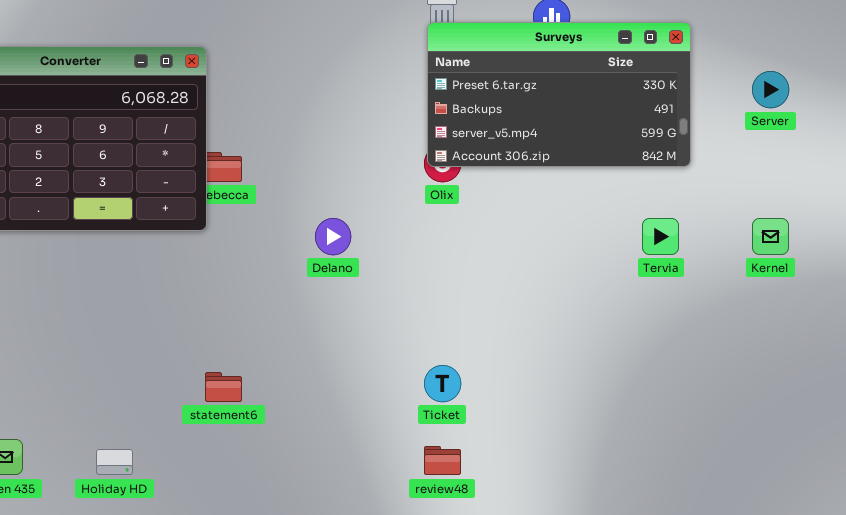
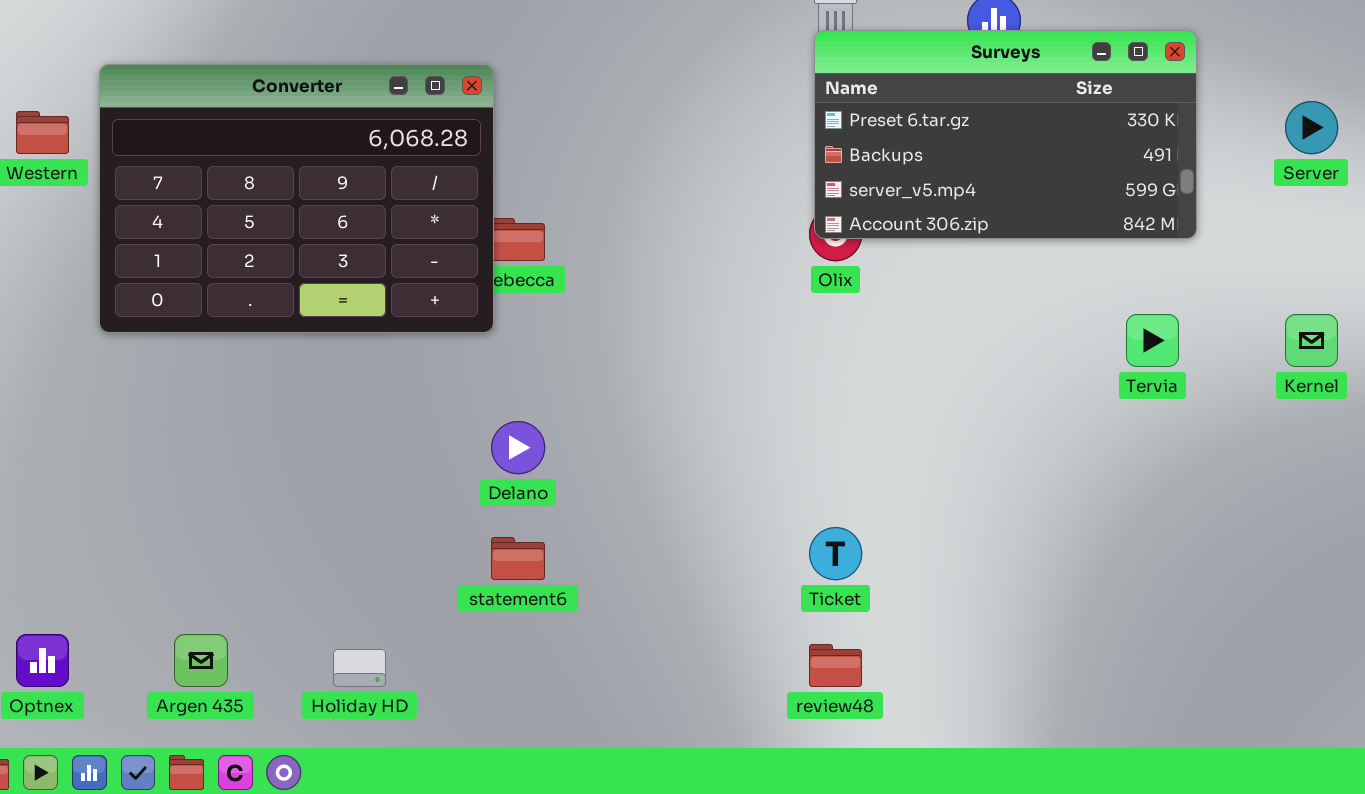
Delano: [315,218,351,255] -> [491,421,545,474], moved

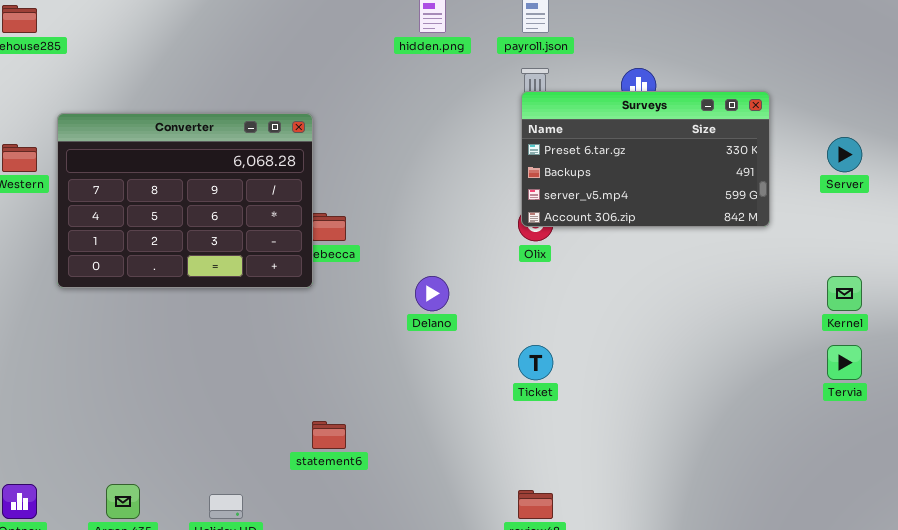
Tervia: [1126,314,1179,367] -> [827,345,862,380], moved
Delano: [491,421,545,474] -> [415,276,449,311], moved
Ticket: [809,527,862,580] -> [518,345,553,380], moved

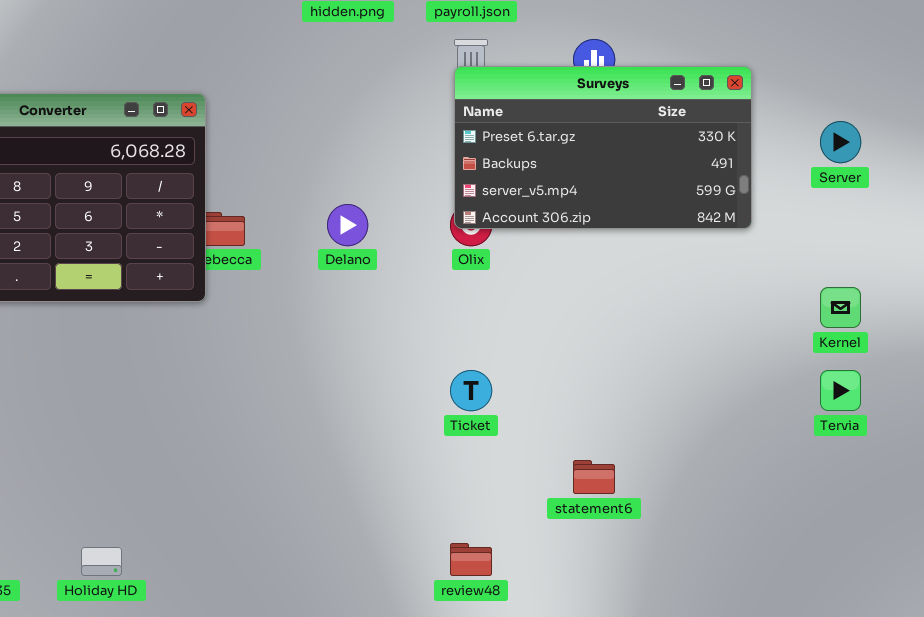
Delano: [415,276,449,311] -> [327,204,368,246], moved
statement6: [312,421,346,449] -> [573,460,615,494], moved

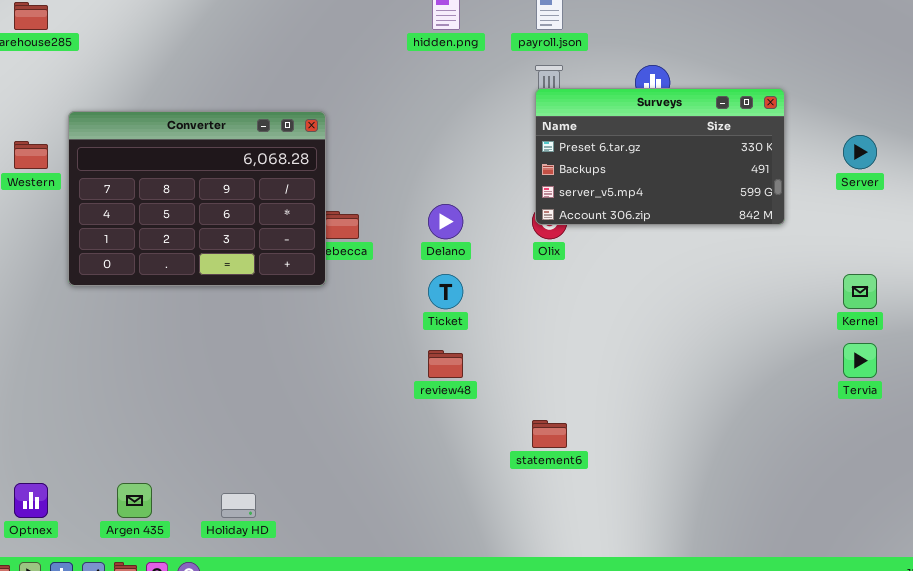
Ticket: [450,370,492,411] -> [428,274,463,309], moved
statement6: [573,460,615,494] -> [532,420,567,448], moved
review48: [450,543,492,576] -> [428,350,463,378], moved

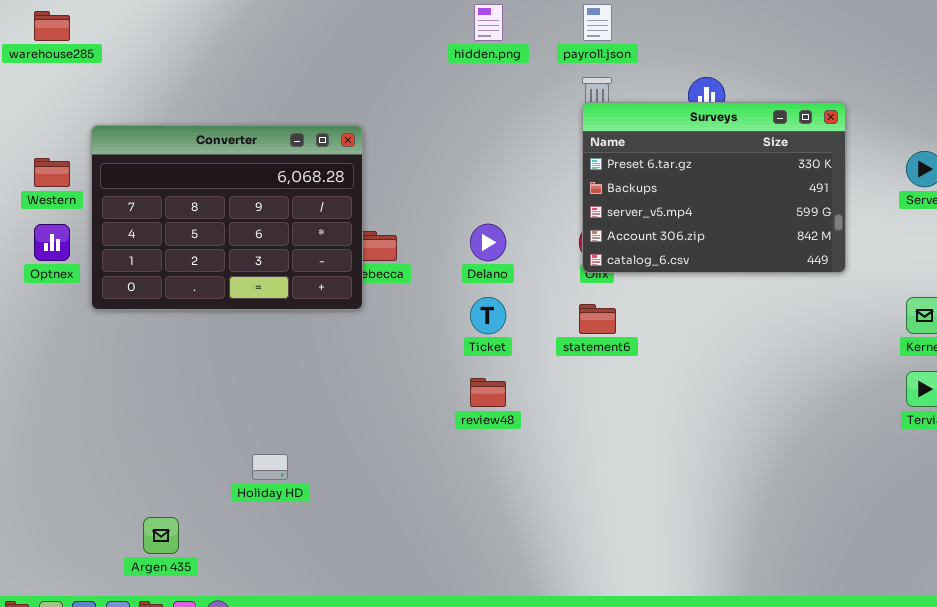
Surveys: [535,88,785,225] -> [582,102,846,273], resized
statement6: [532,420,567,448] -> [579,304,616,334], moved
Optnex: [14,483,48,518] -> [34,224,70,261], moved
Holiday HD: [221,493,256,518] -> [252,454,288,480], moved

